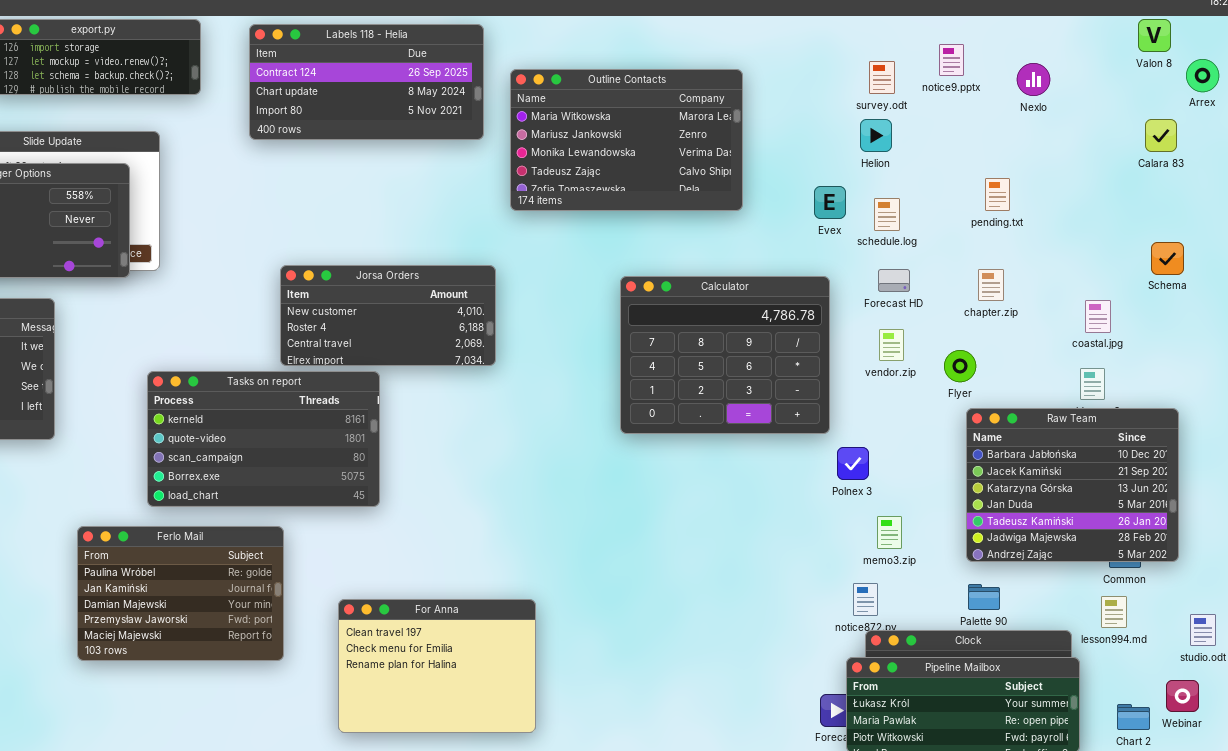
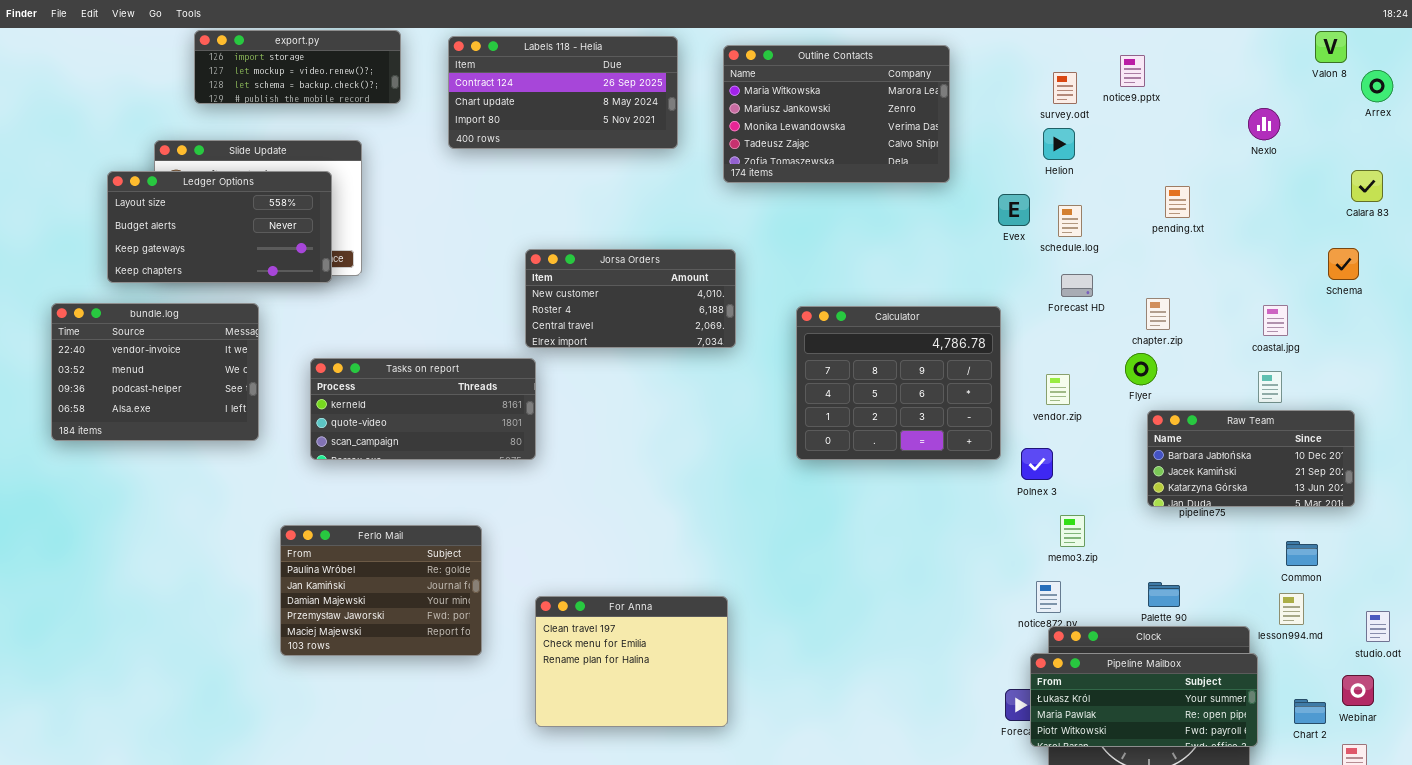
Nexlo: [1017,63,1050,96] -> [1248,108,1280,140], moved
Outline Contacts: [510,69,743,211] -> [723,45,950,183], moved
Calara 83: [1145,119,1177,152] -> [1351,170,1383,202], moved
Jorsa Orders: [280,265,496,366] -> [525,249,736,348], moved
chapter.zip: [978,269,1004,301] -> [1146,298,1170,330], moved
Calculator: [620,276,830,434] -> [796,306,1001,460], moved
vendor.zip: [879,329,904,361] -> [1046,374,1070,405], moved
Tasks on report: [147,371,380,507] -> [310,358,536,460], moved, resized
Raw Team: [966,408,1179,562] -> [1147,410,1355,507], resized

